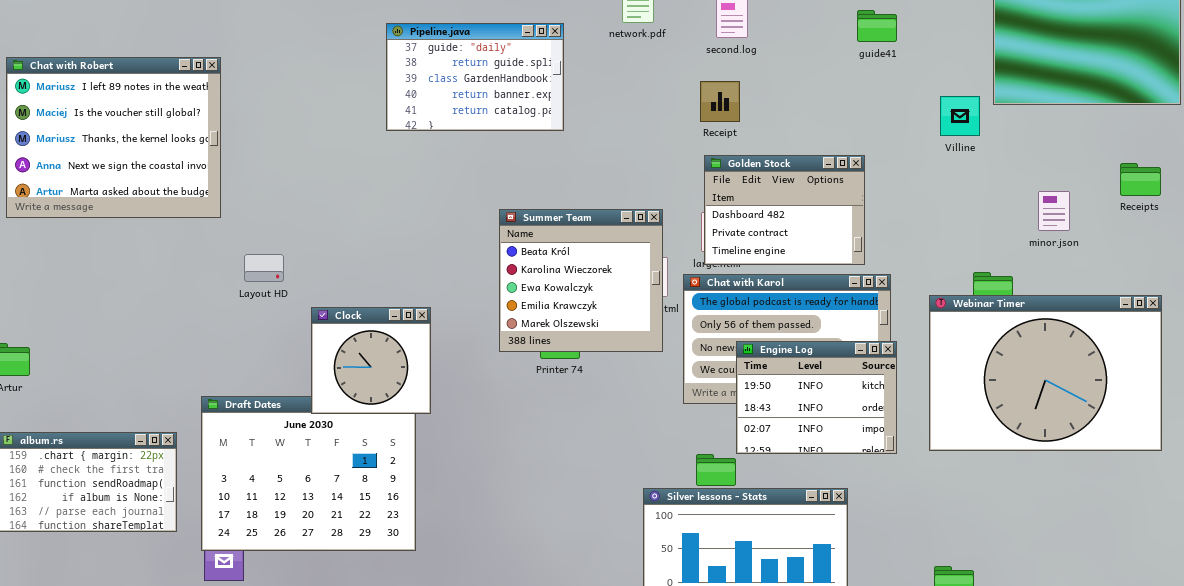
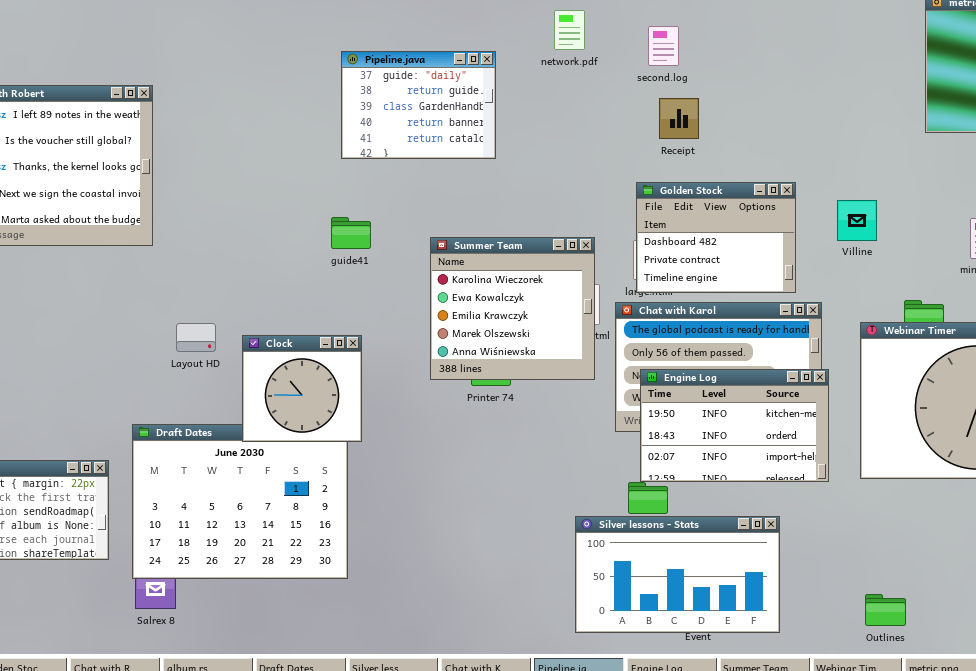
guide41: [857,10,897,42] -> [331,217,371,249], moved
Pipeline.java: [386,23,564,131] -> [341,51,496,159], resized
Receipt: [700,81,740,122] -> [659,98,699,139], moved
Villine: [940,96,980,136] -> [837,200,877,241], moved
Summer Team: [499,209,663,352] -> [430,237,595,380], scrolled down 1 row
Layout HD: [244,254,284,282] -> [176,323,216,352], moved
Engine Log: [736,341,897,454] -> [640,369,829,482], resized

